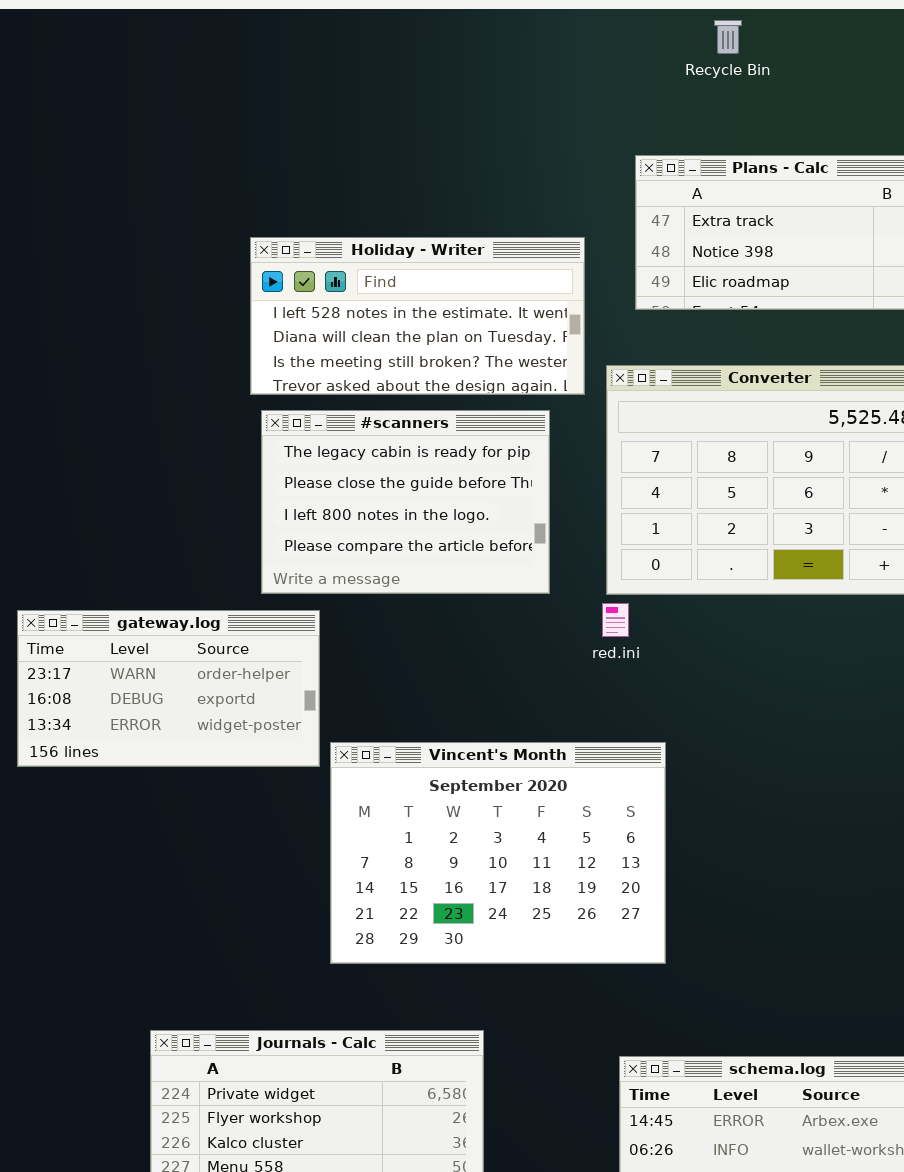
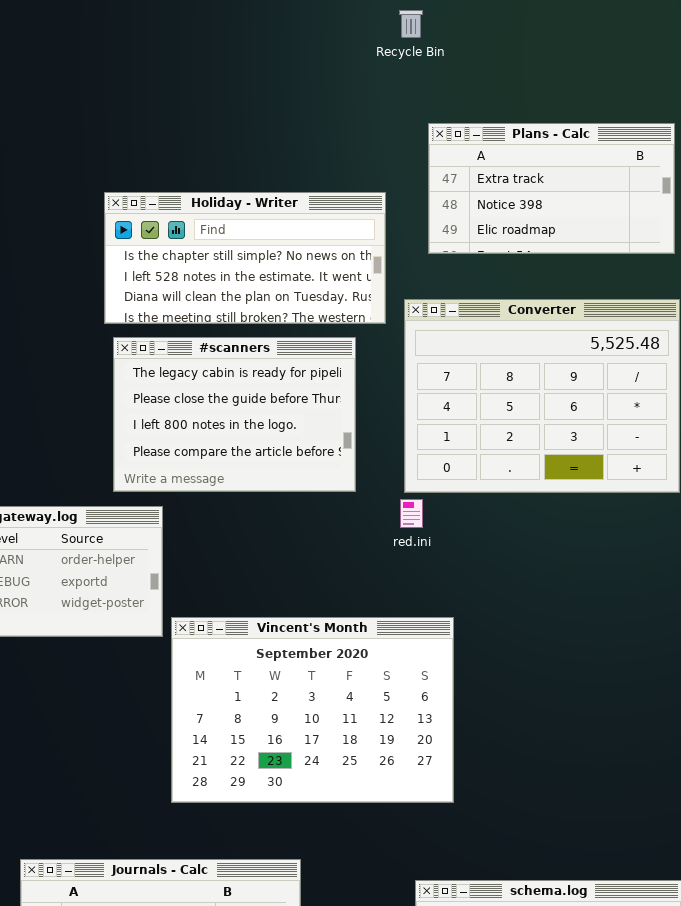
Recycle Bin: [714,20,742,54] -> [399,10,423,38], moved
Holiday - Writer: [250,237,585,395] -> [104,192,386,324], scrolled up 1 row

